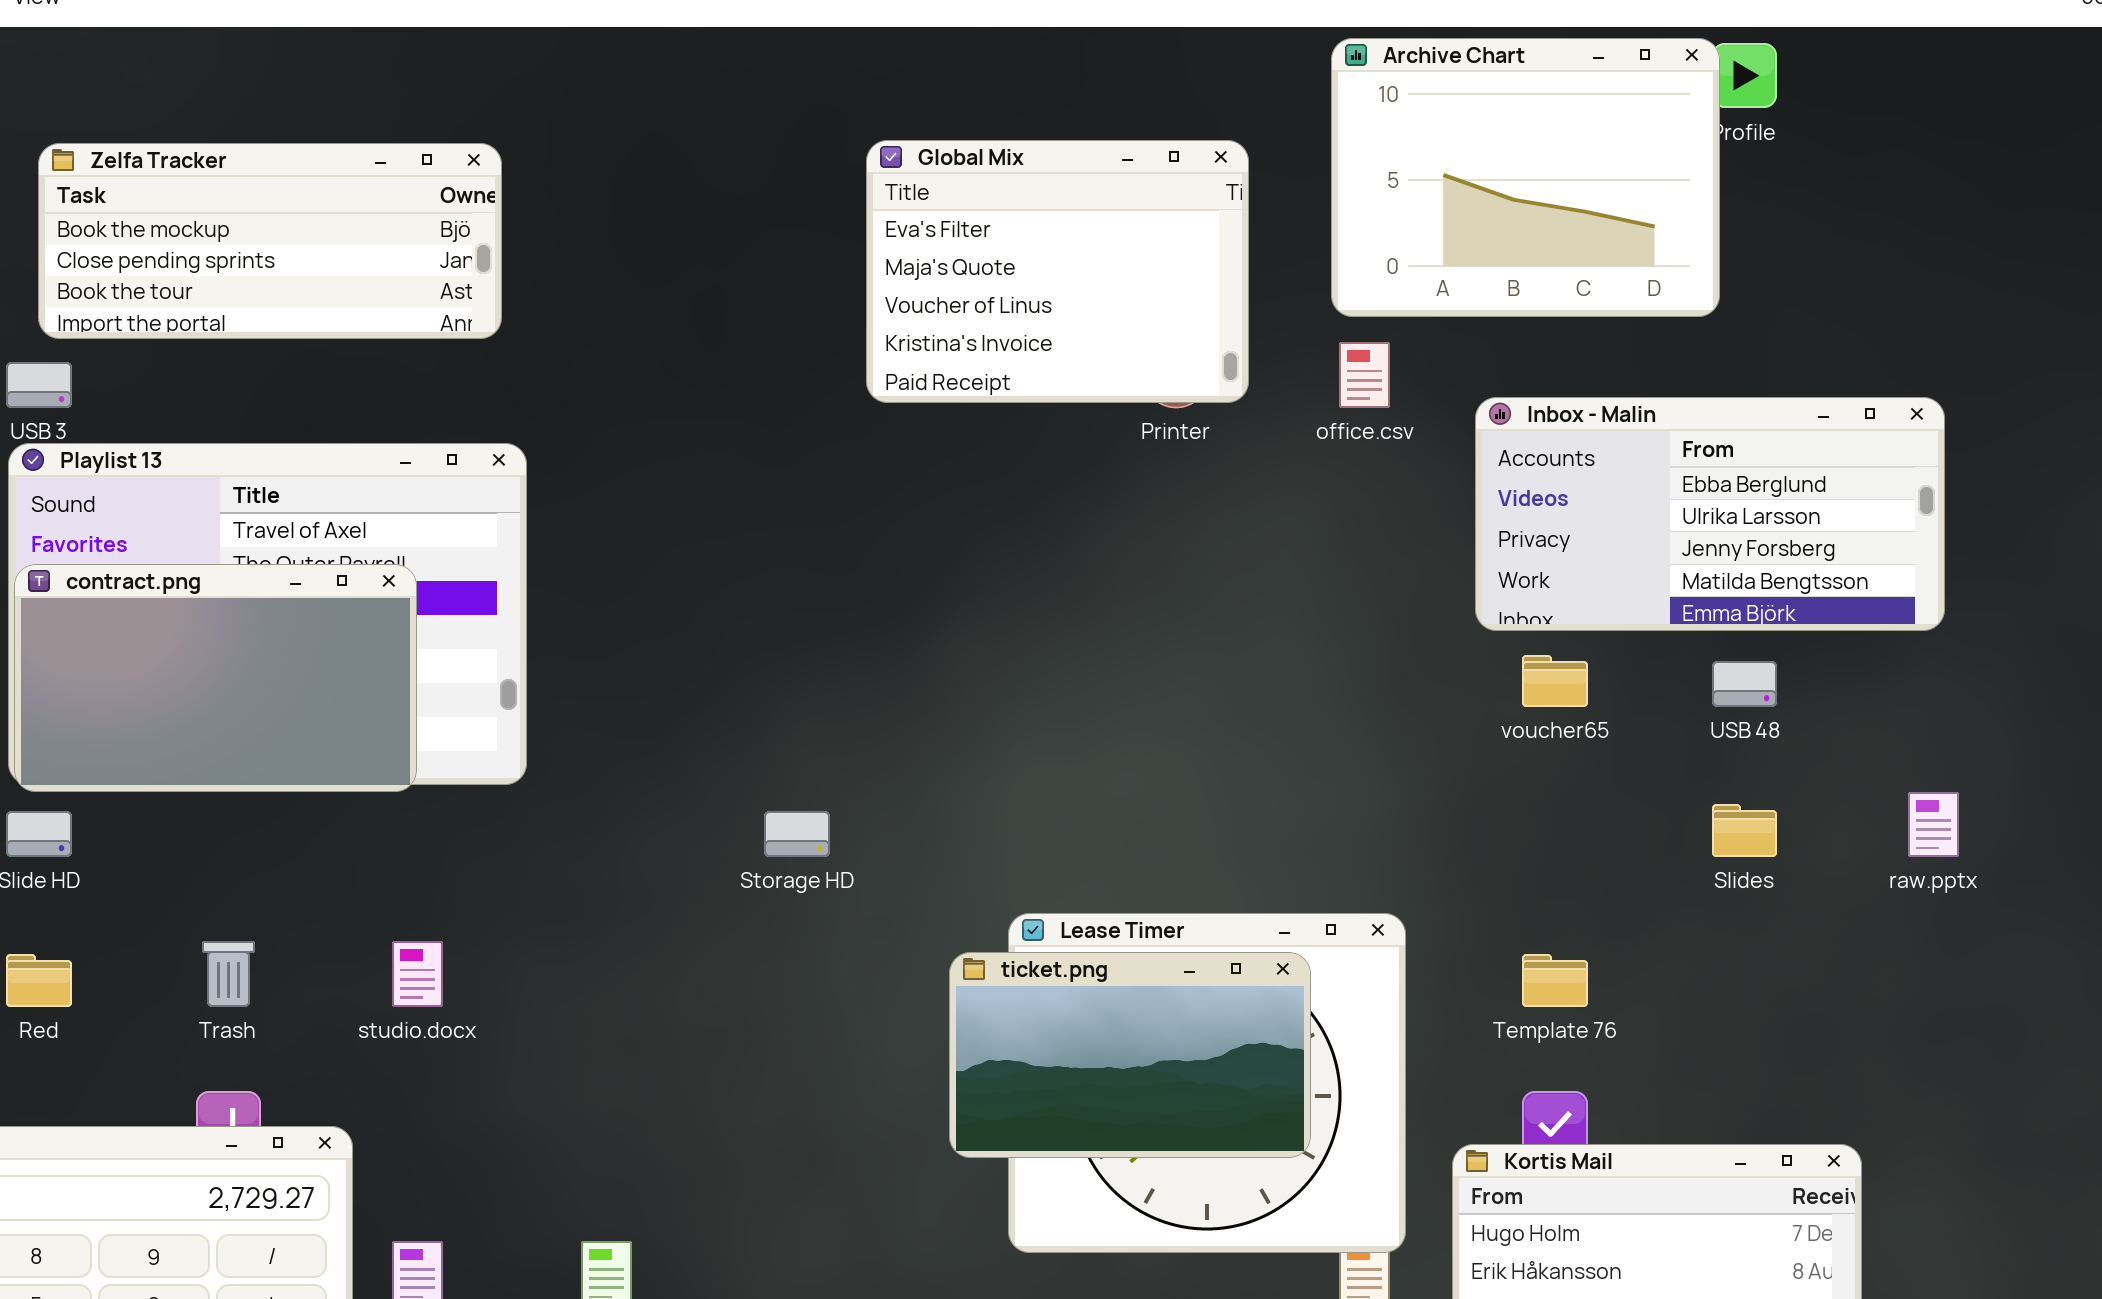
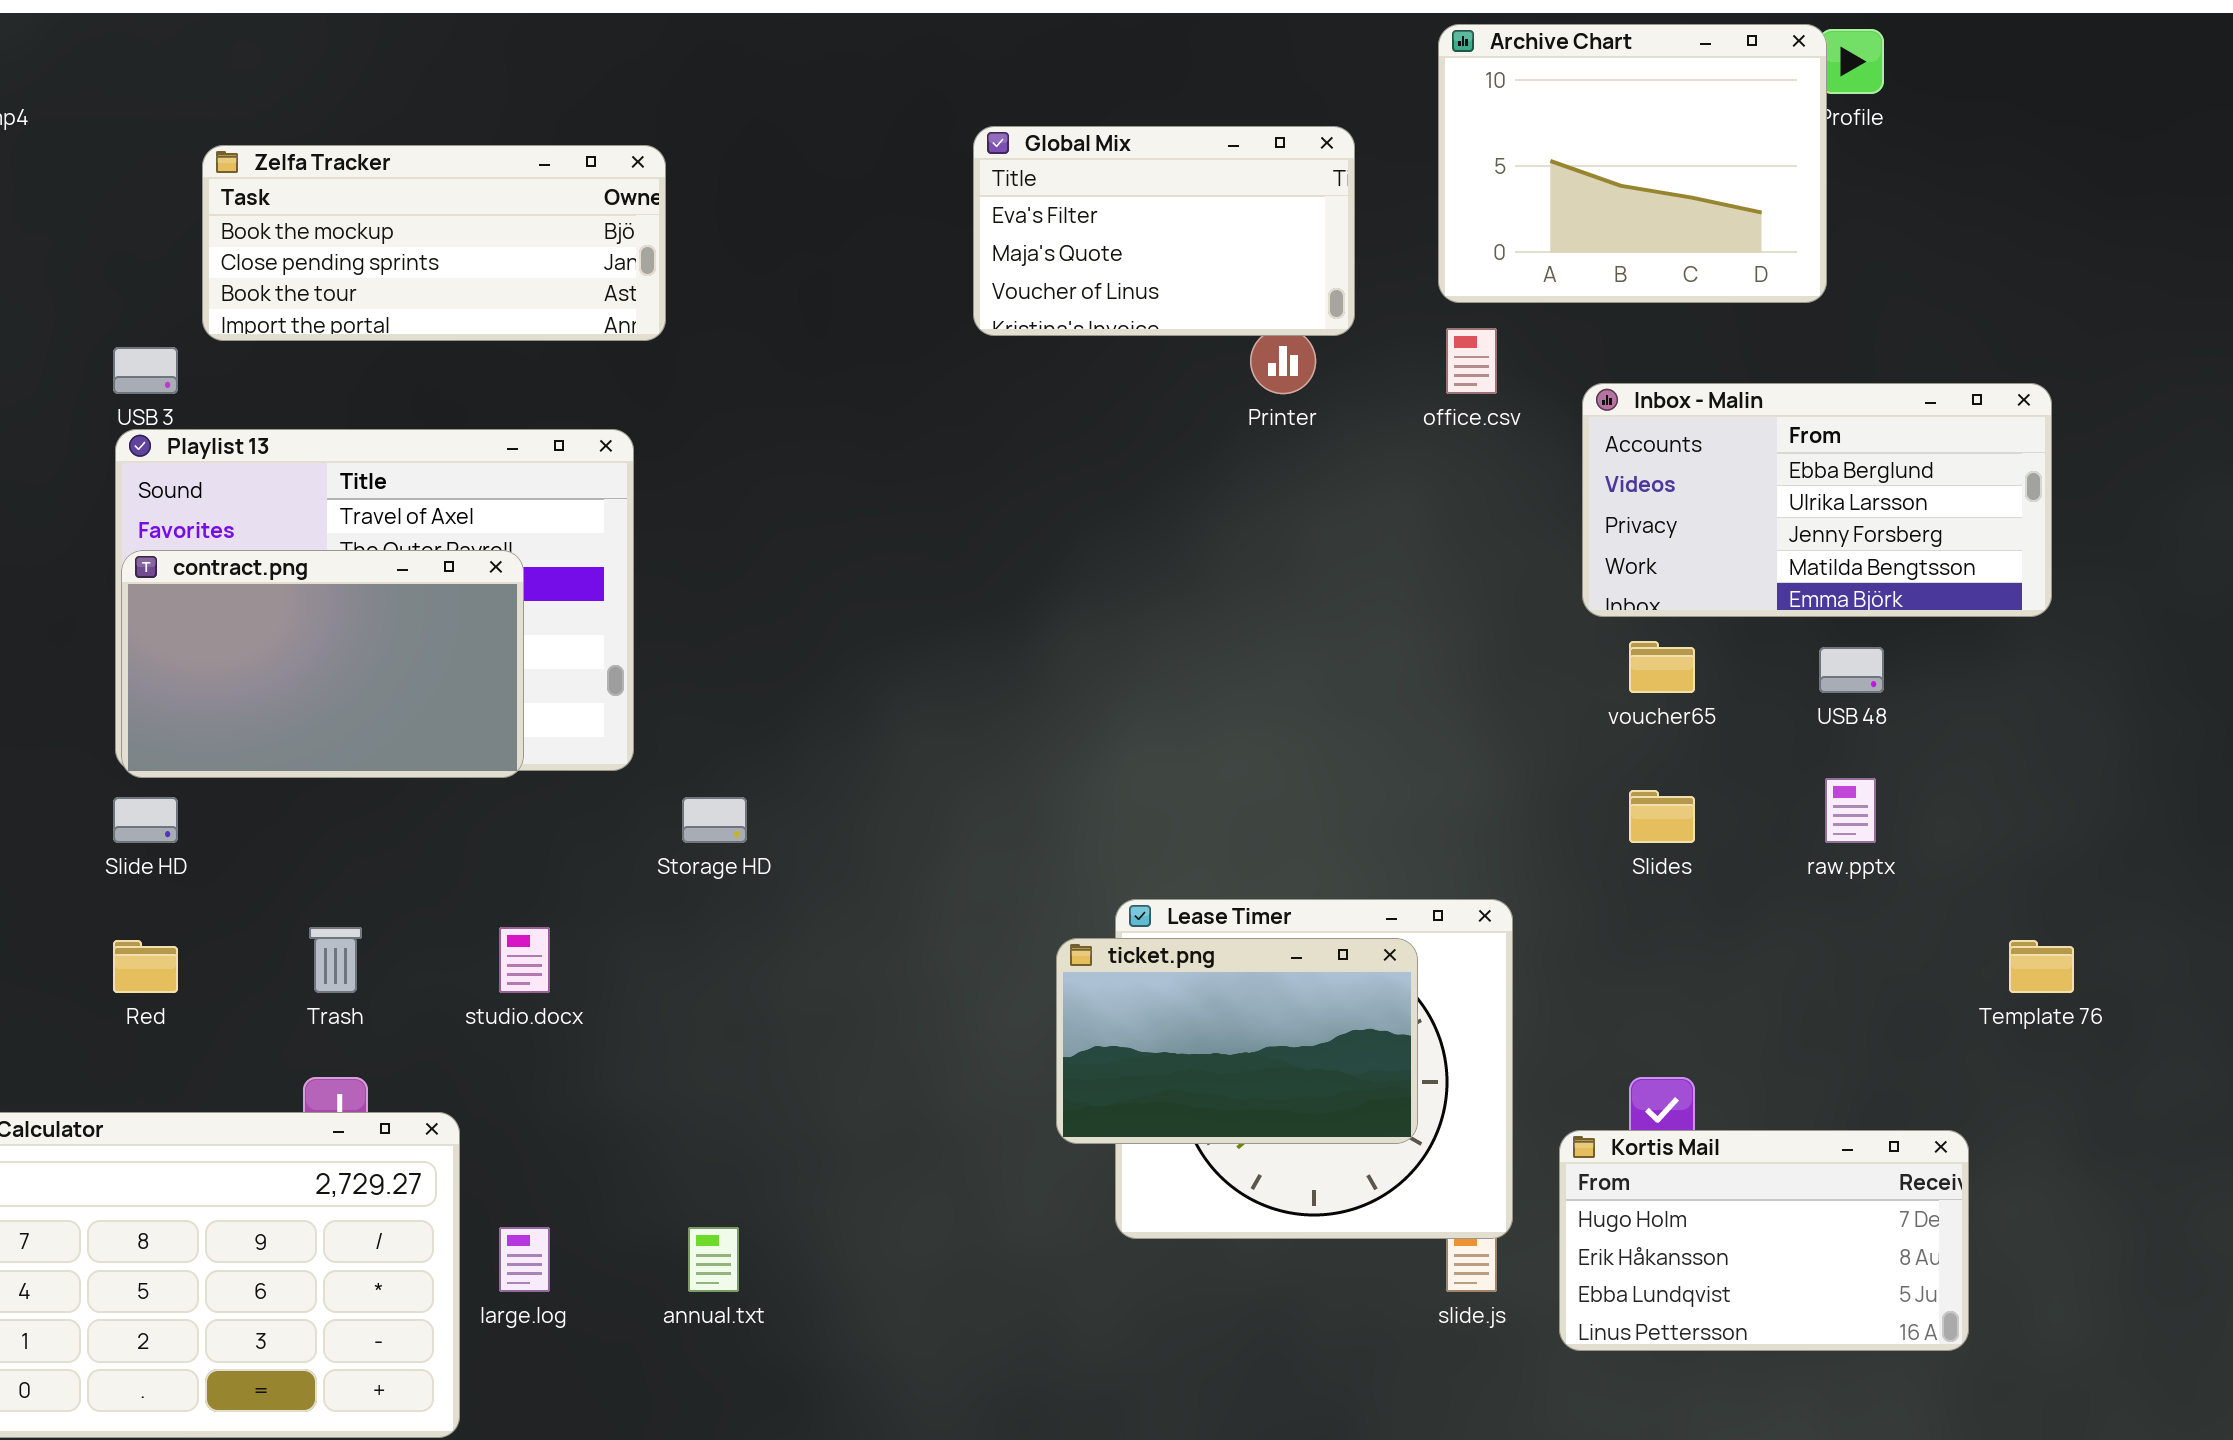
Global Mix: [866,140,1249,403] -> [973,126,1355,336], resized
Zelfa Tracker: [38,143,502,339] -> [202,145,666,341], moved
raw.pptx: [1908,792,1959,857] -> [1825,778,1876,843], moved
Slides: [1712,804,1777,857] -> [1629,790,1695,843], moved
Storage HD: [764,811,830,857] -> [682,797,747,843], moved
Template 76: [1522,954,1588,1007] -> [2009,940,2074,993], moved

